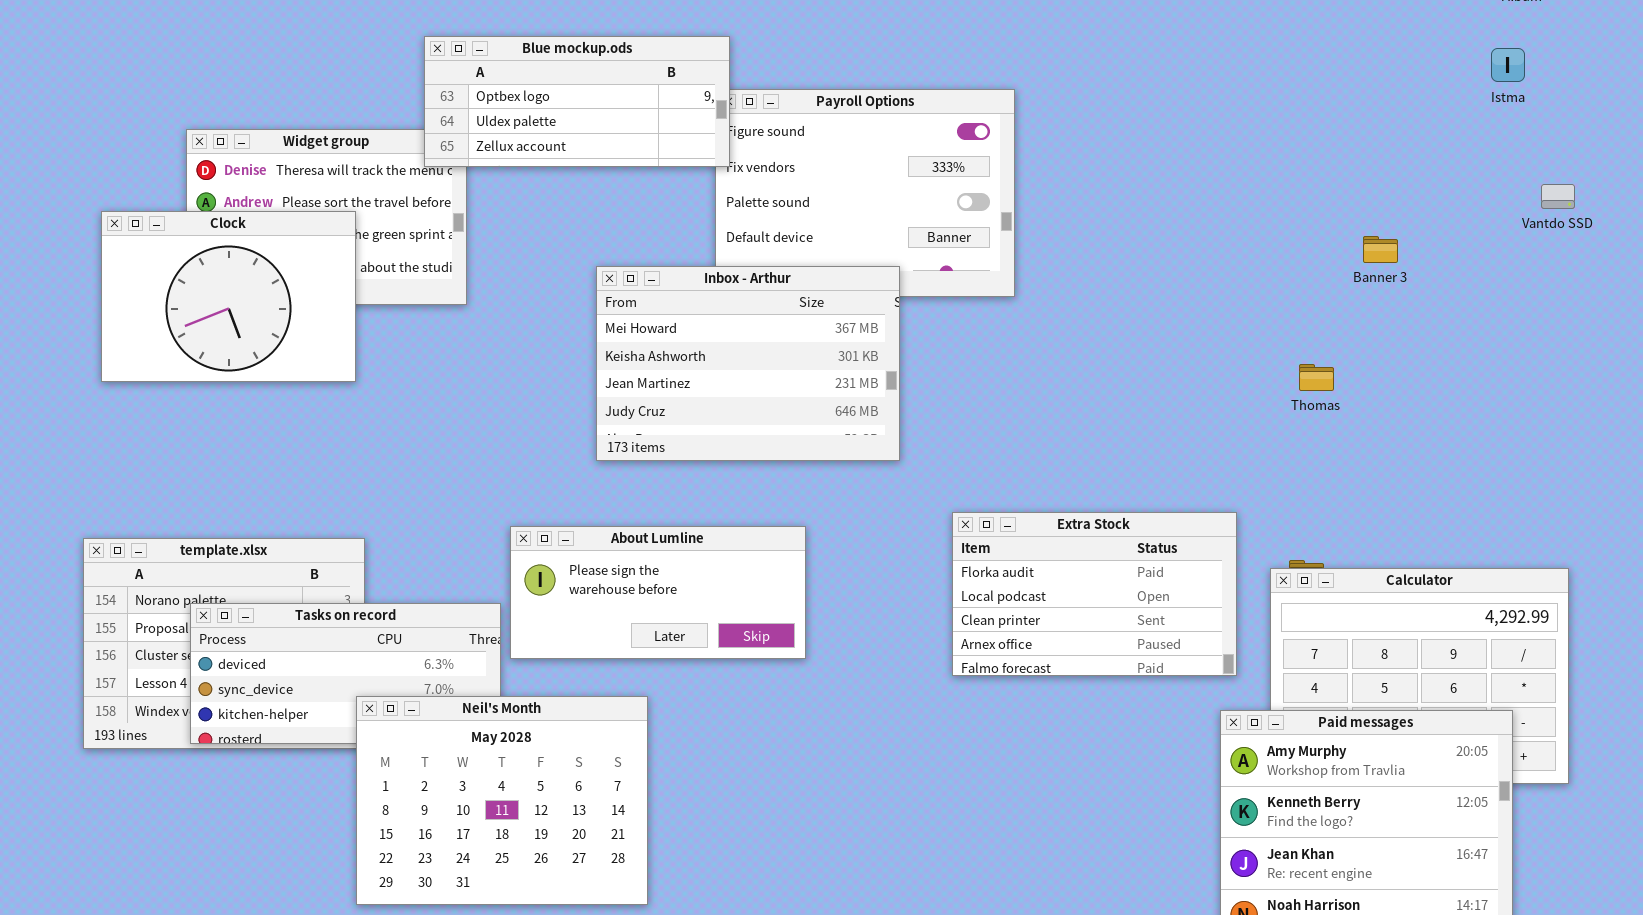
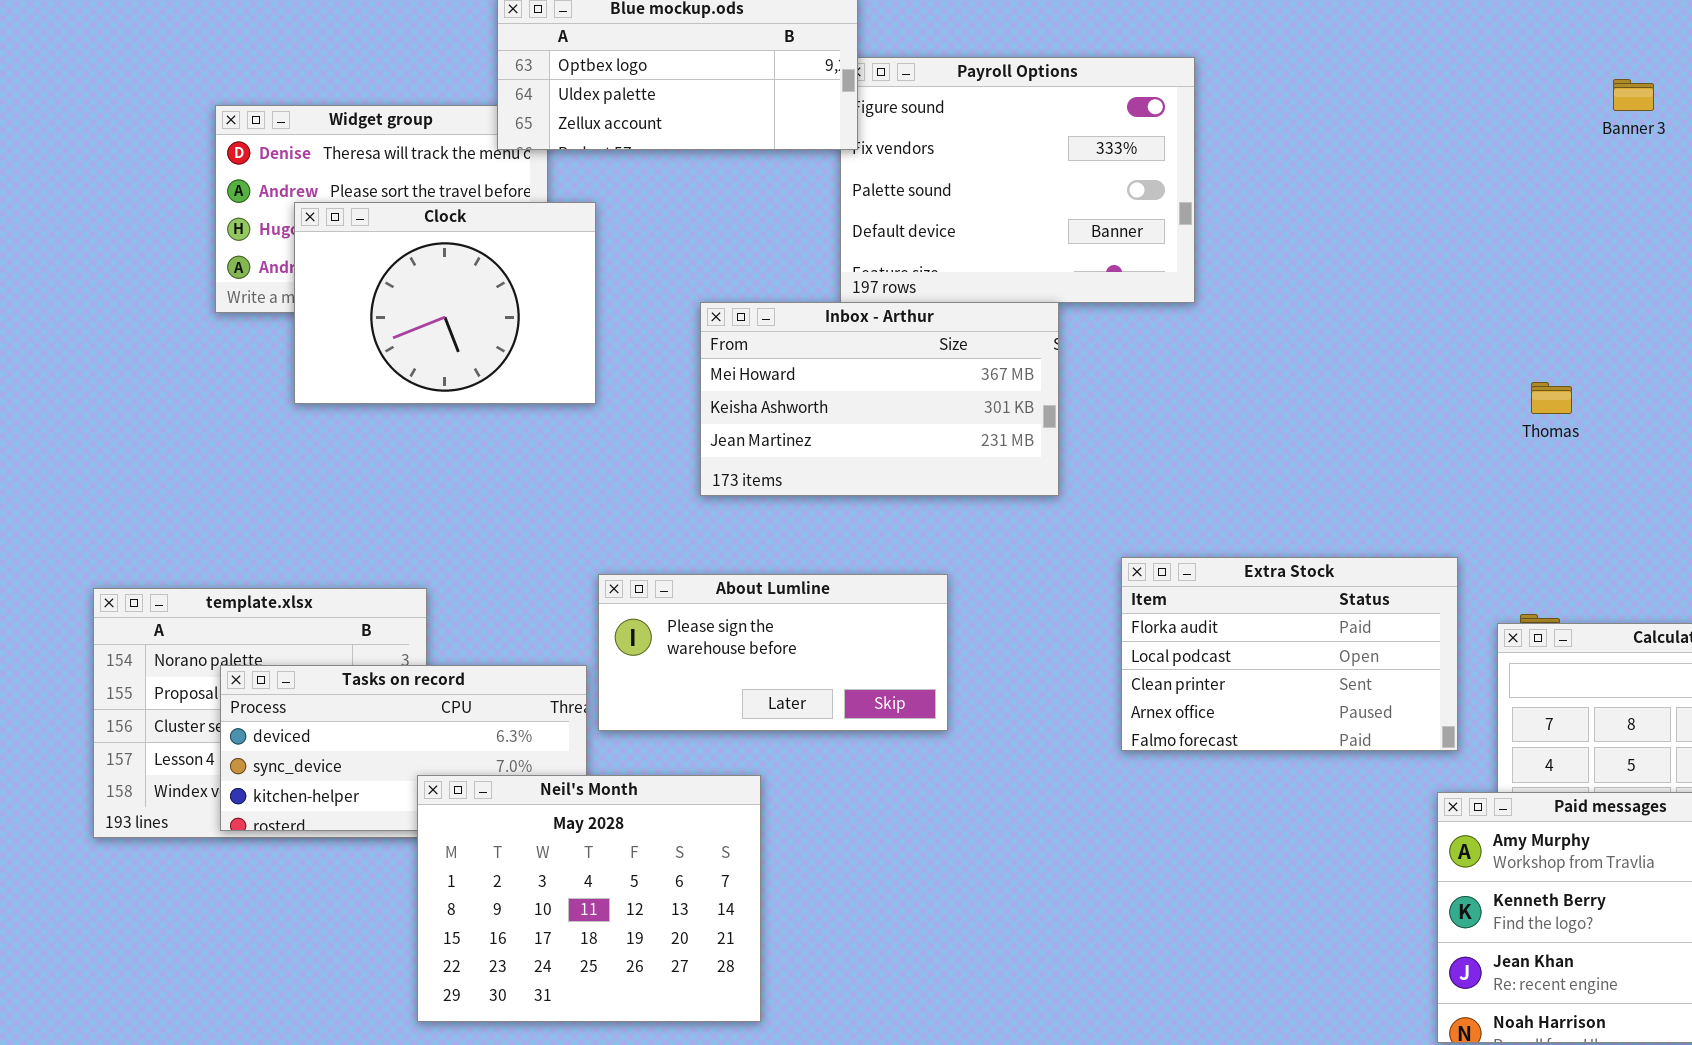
Clock: [101,211,356,382] -> [294,202,596,404], moved
Banner 3: [1363,236,1398,263] -> [1613,79,1654,111], moved
Inbox - Arthur: [596,266,900,461] -> [700,302,1059,496], resized

